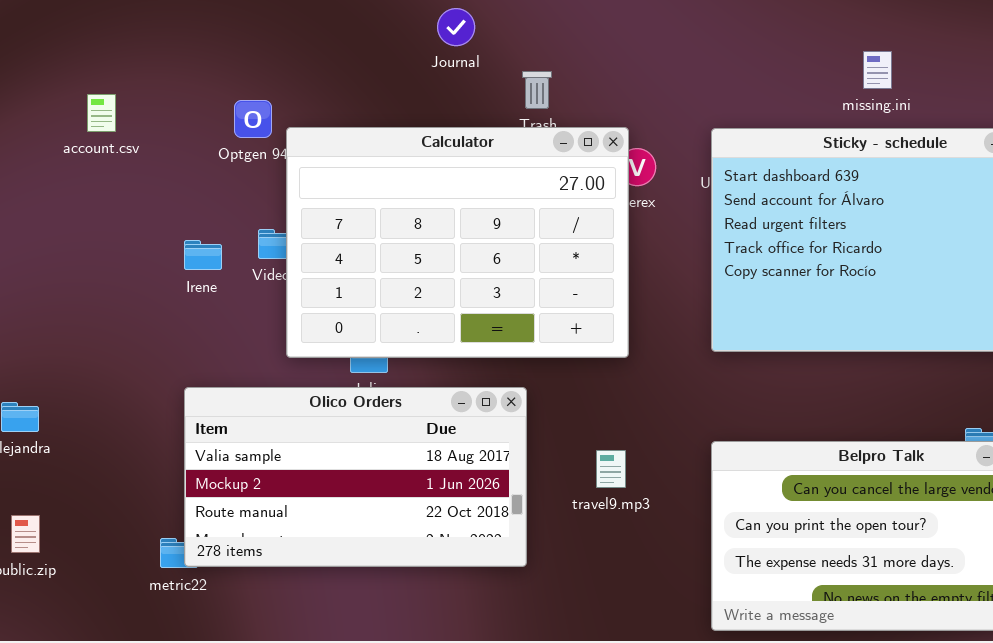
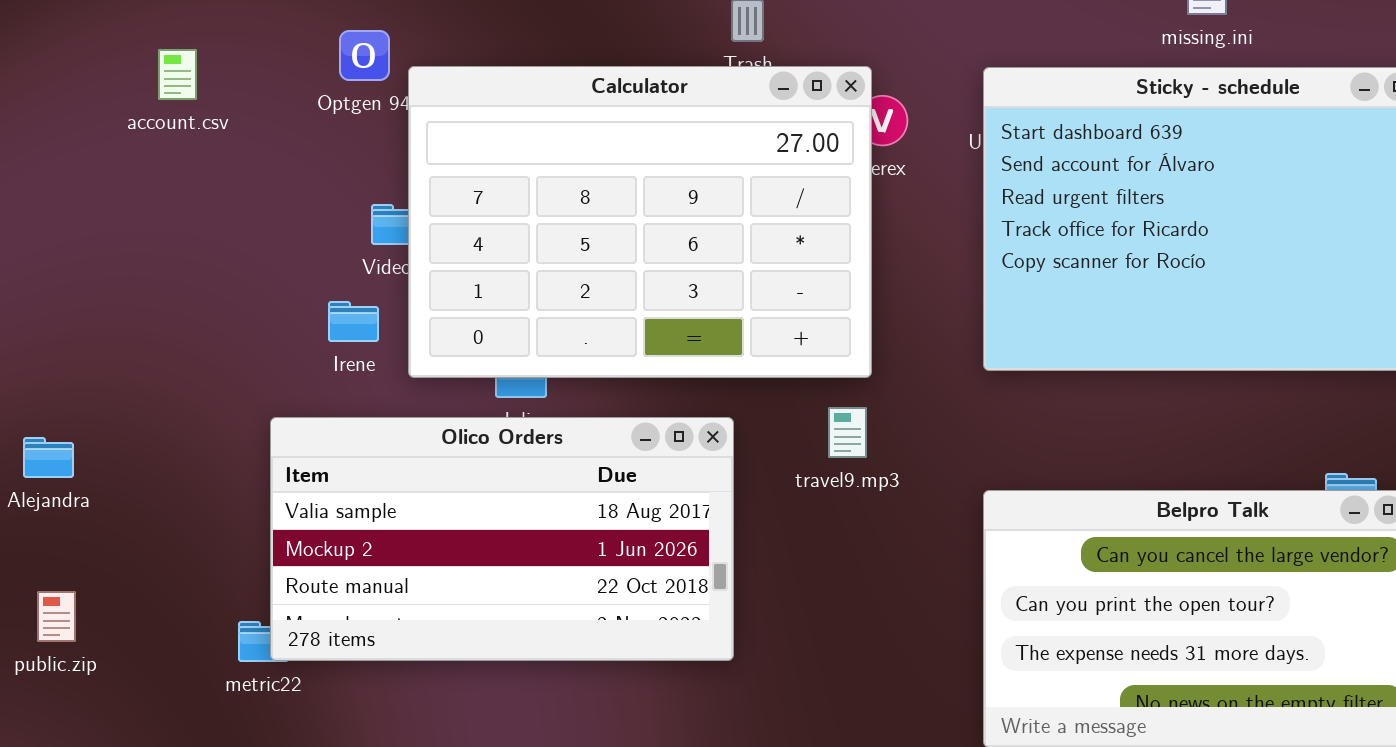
account.csv: [87,94,116,132] -> [158,49,197,100], moved
Irene: [184,240,222,270] -> [328,301,379,342], moved
travel9.mp3: [596,450,626,488] -> [828,407,867,458], moved

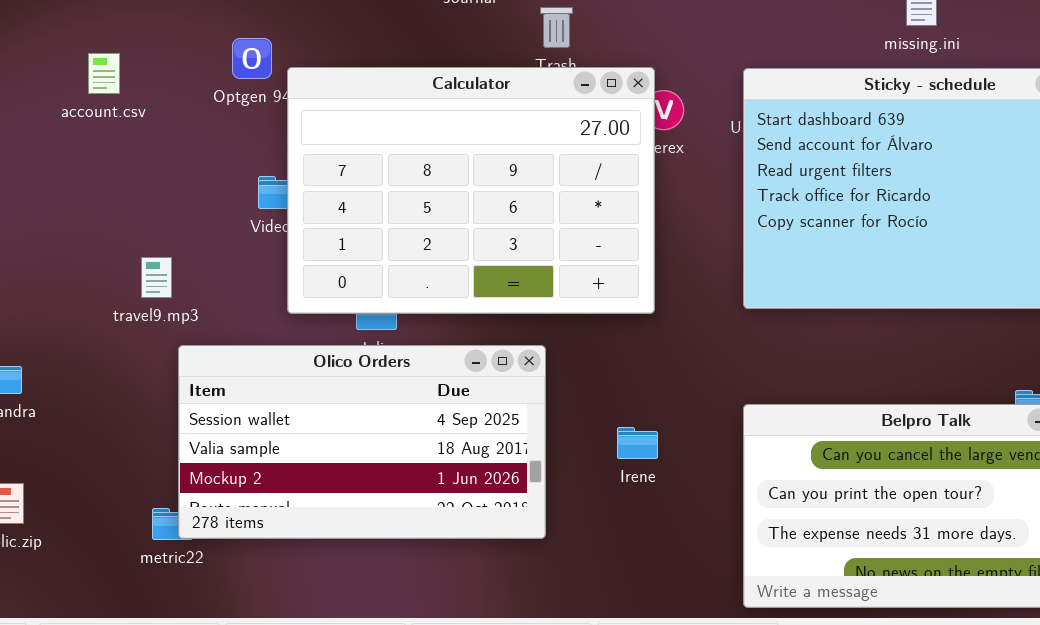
Irene: [328,301,379,342] -> [617,427,658,459], moved
travel9.mp3: [828,407,867,458] -> [141,257,172,298], moved
Olico Orders: [270,417,734,661] -> [178,345,546,539], scrolled up 1 row

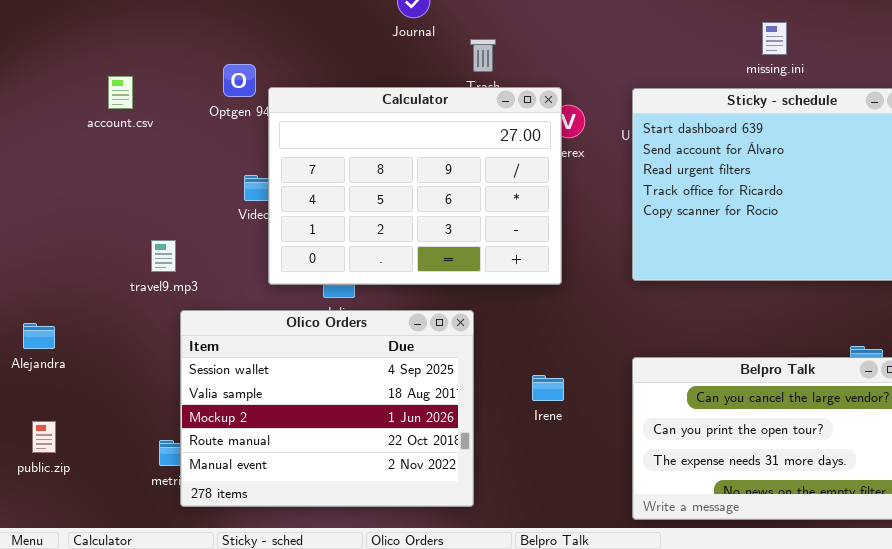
Olico Orders: [178,345,546,539] -> [180,310,474,507], resized

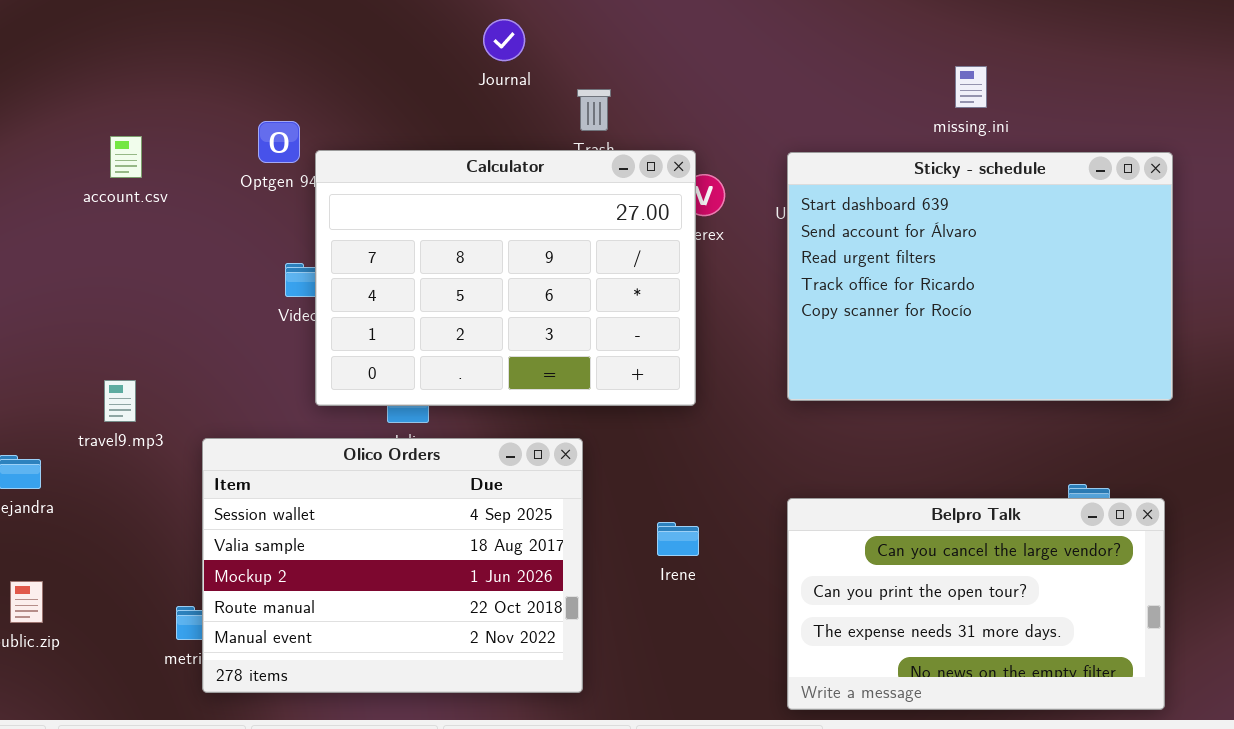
travel9.mp3: [151,240,176,272] -> [104,380,136,422], moved

